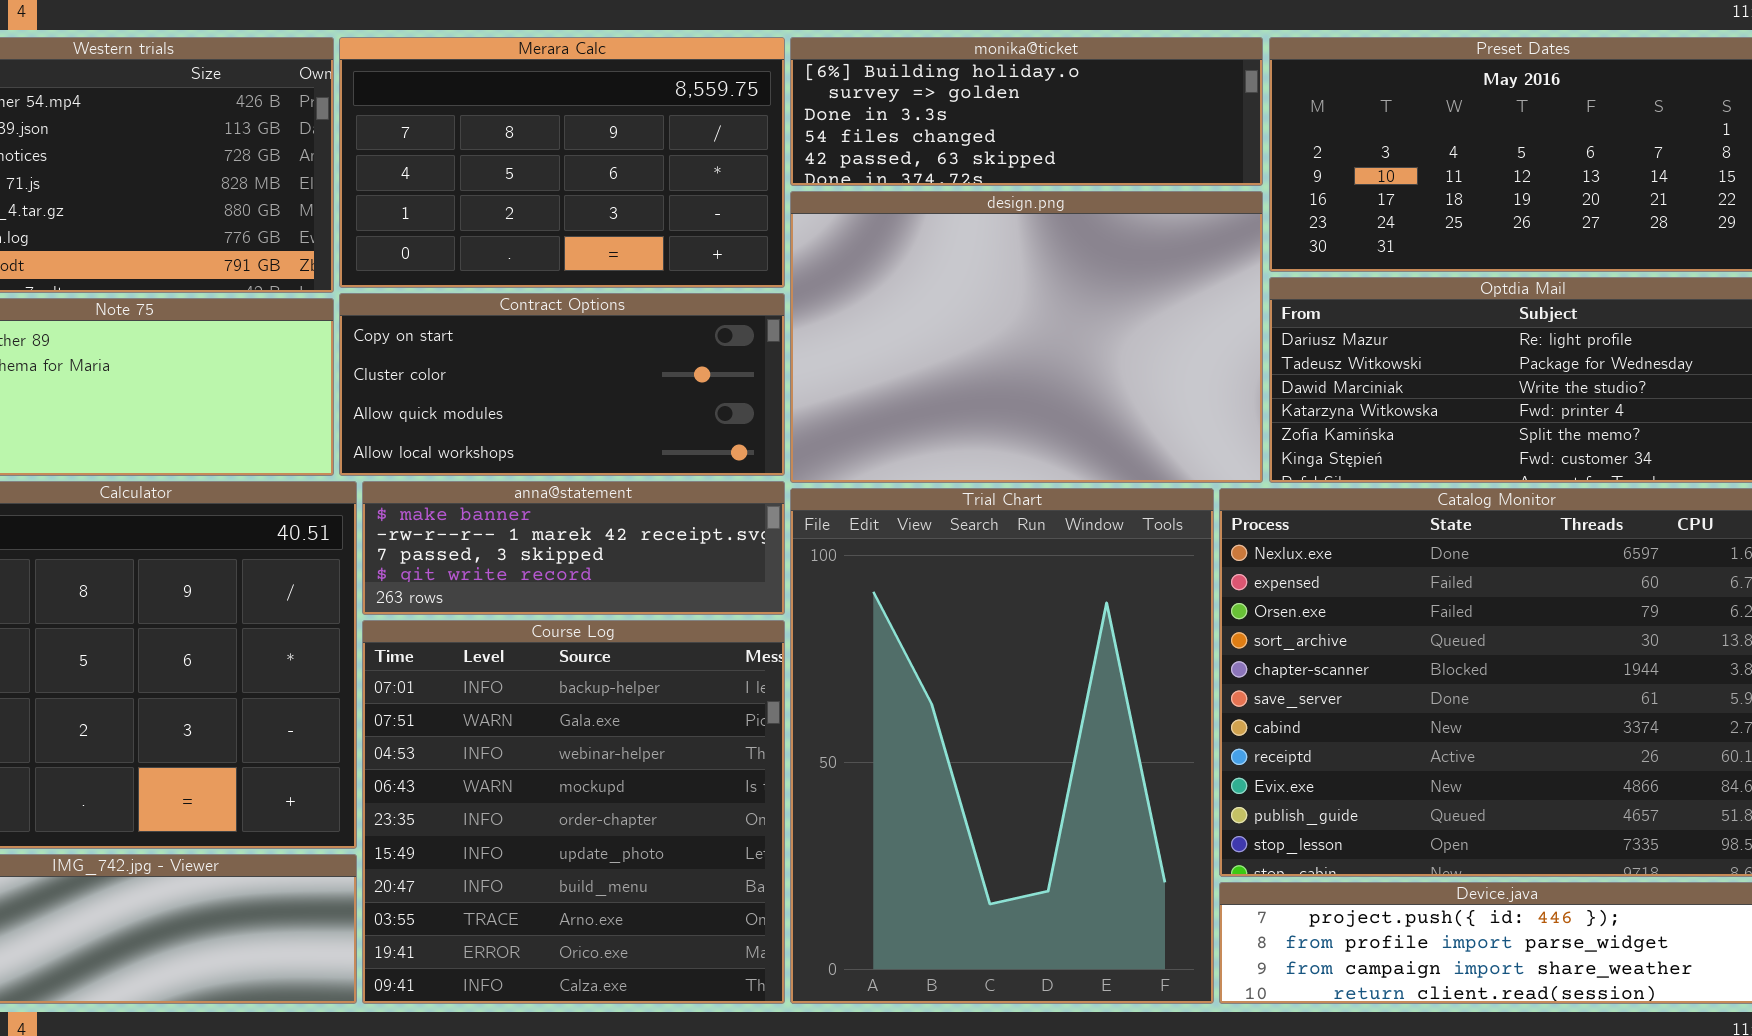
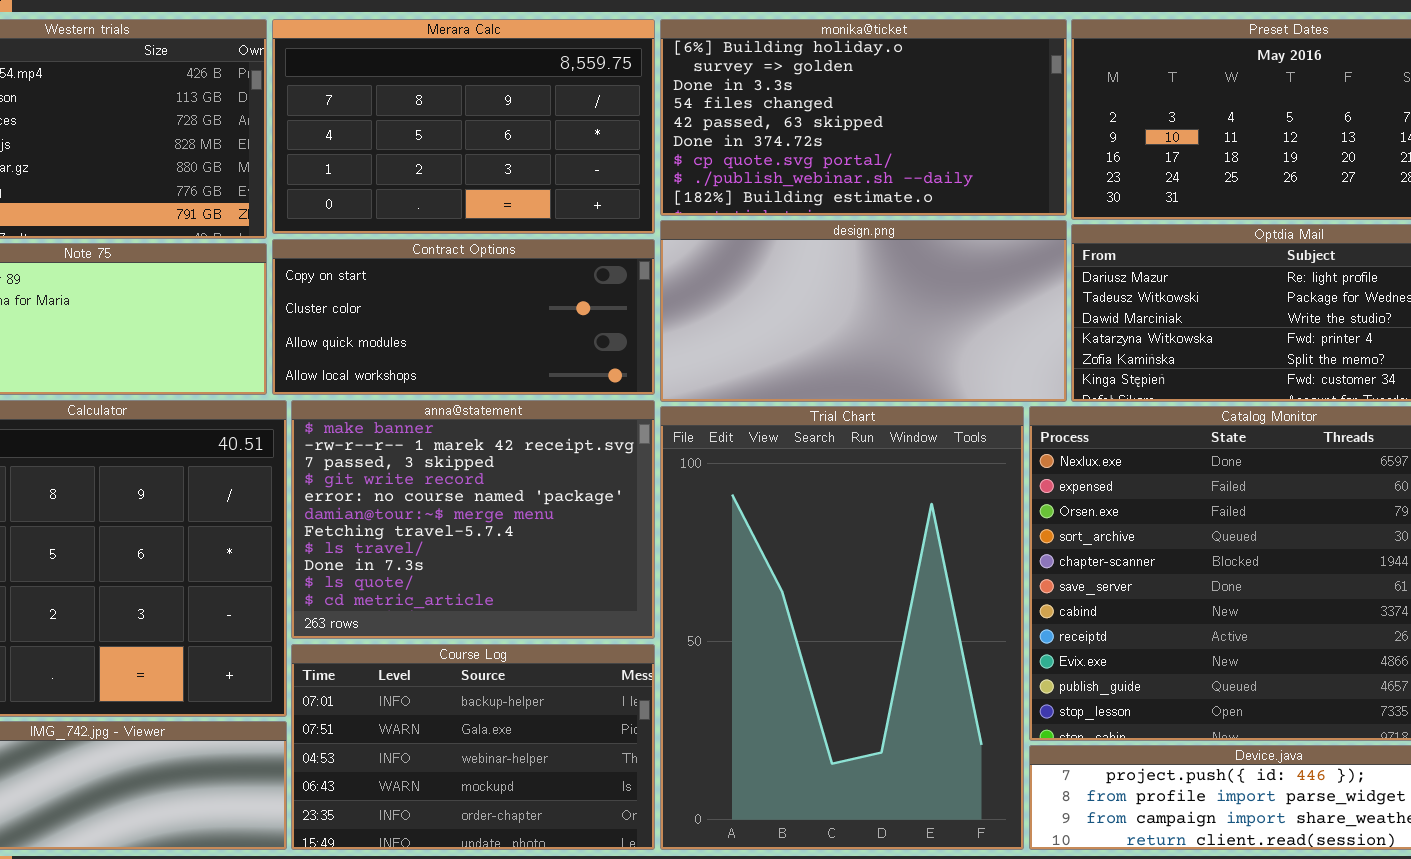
monika@ticket: [790,37,1263,186] -> [660,19,1067,216], resized
design.png: [790,191,1263,483] -> [660,220,1067,402], resized
anna@statement: [362,481,785,615] -> [291,400,655,639], resized
Course Log: [362,620,785,1004] -> [291,644,655,850], resized

